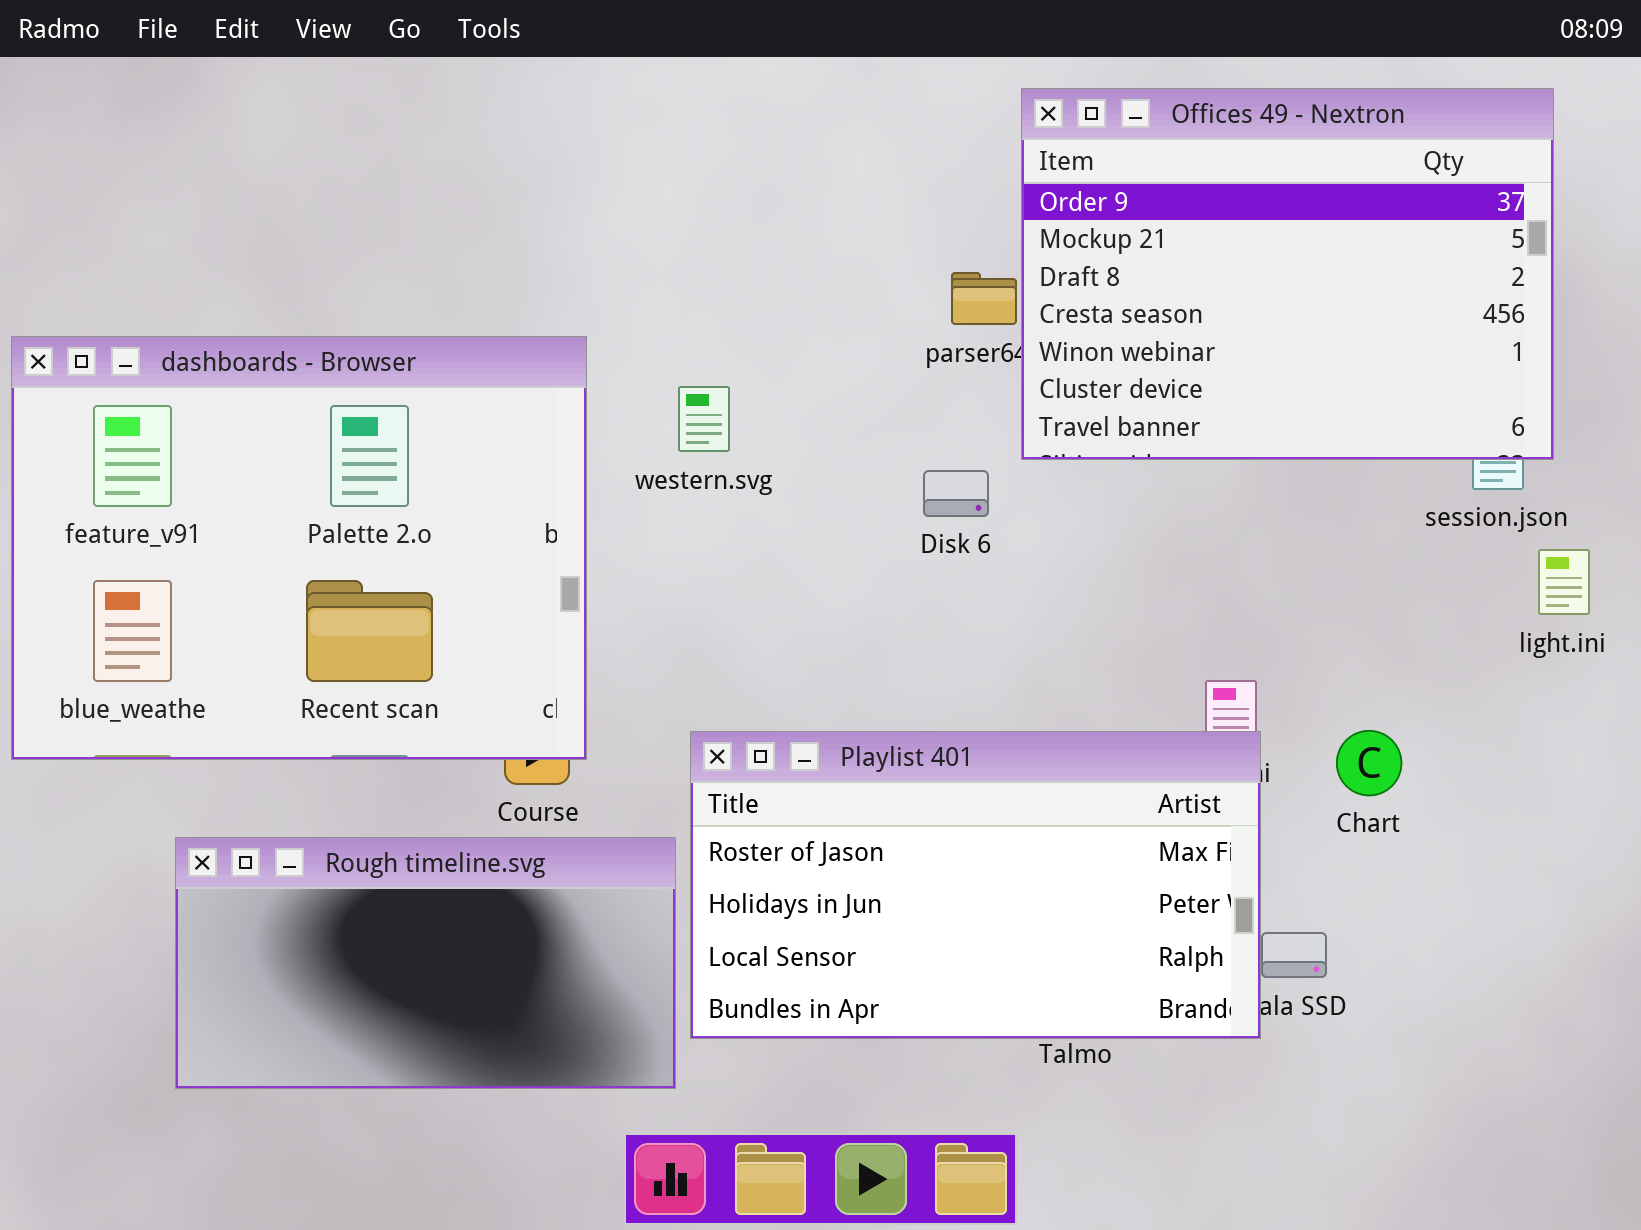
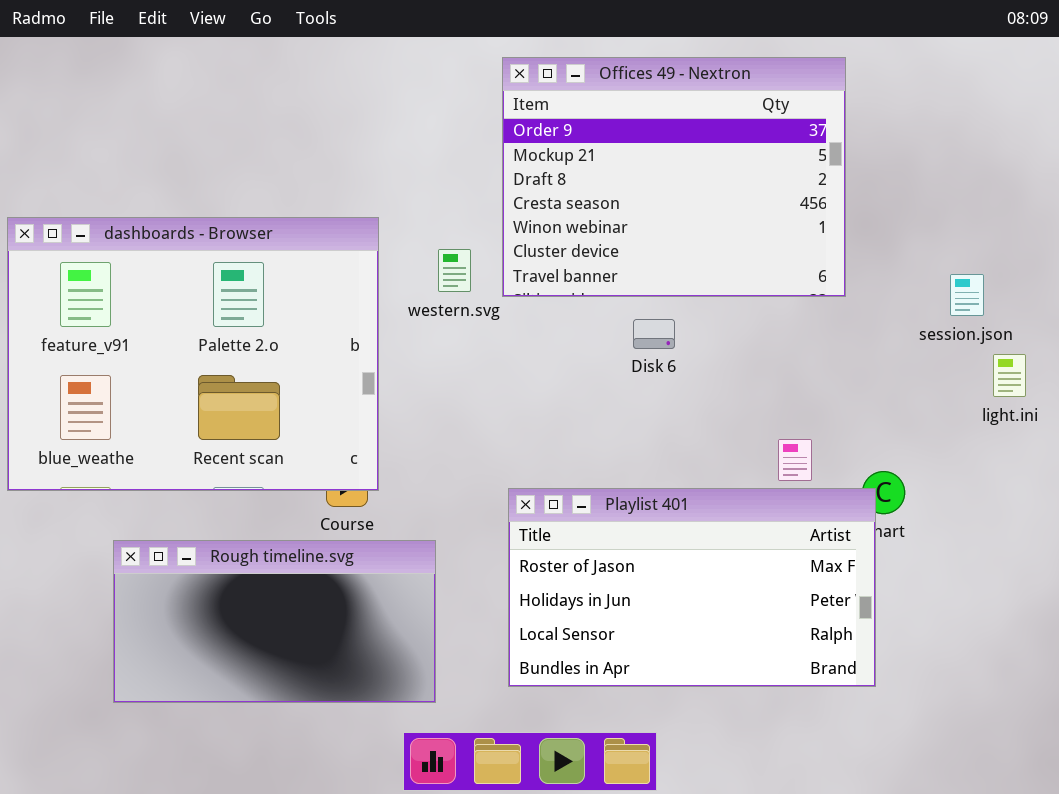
Offices 49 - Nextron: [1021,88,1554,460] -> [502,57,846,297], moved
Disk 6: [923,470,989,517] -> [633,319,675,349], moved
Playlist 401: [690,731,1261,1039] -> [508,488,876,687], moved

